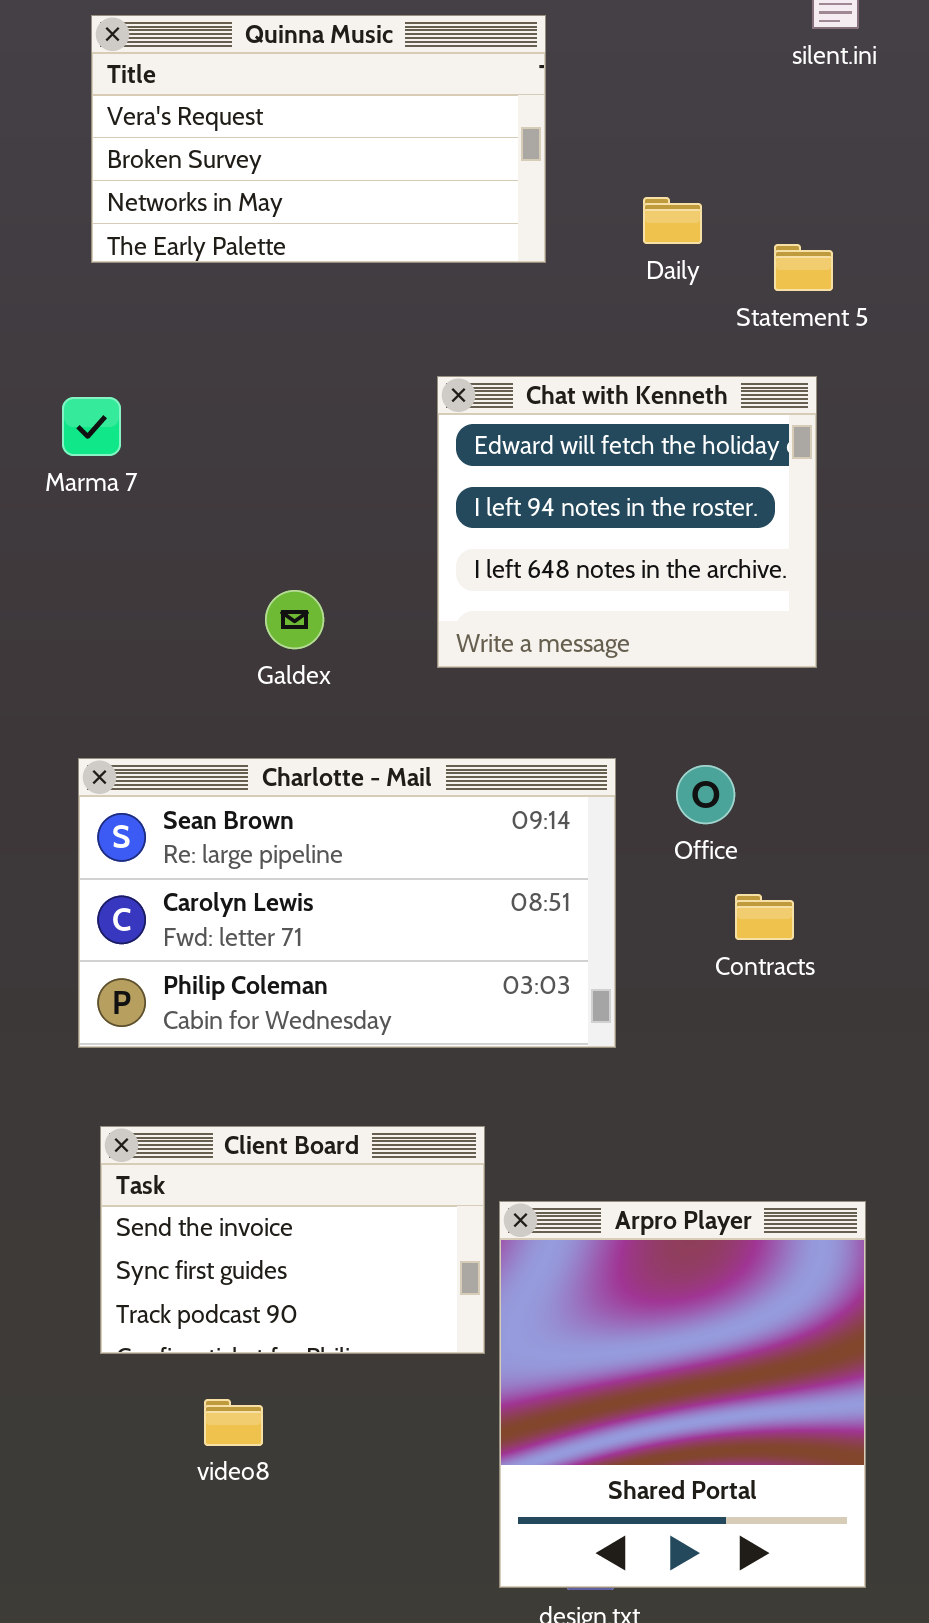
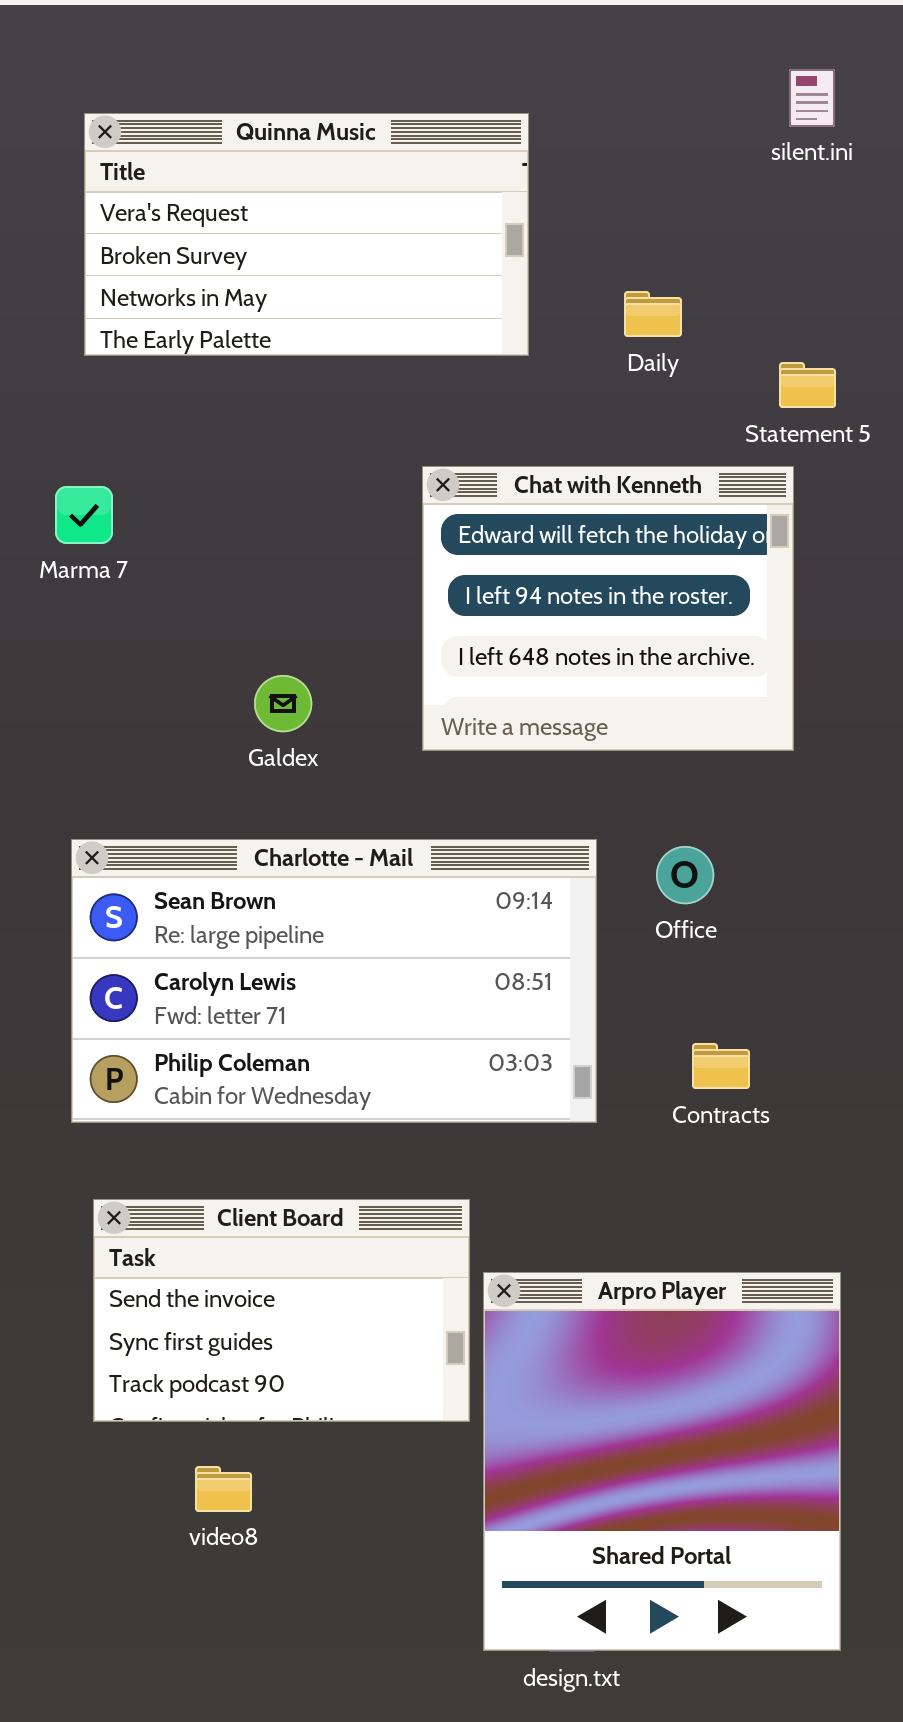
Statement 5: [774,244,833,291] -> [779,362,836,408], moved
Contracts: [735,894,794,940] -> [692,1043,750,1089], moved

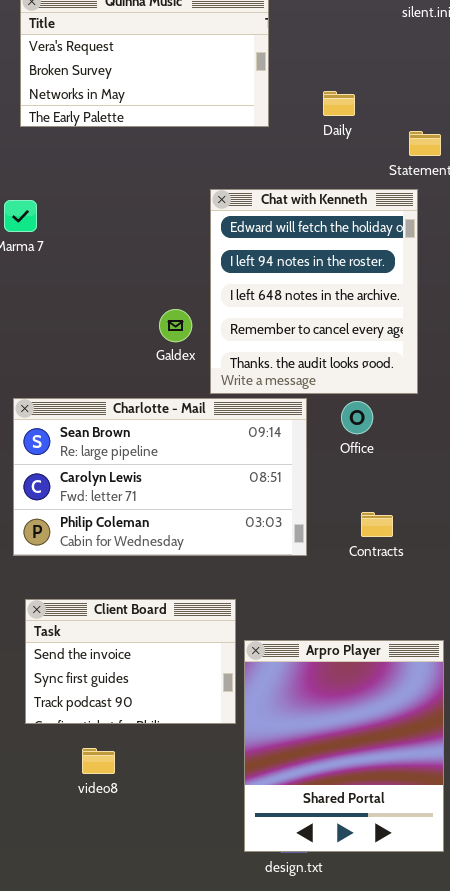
Chat with Kenneth: [422,466,794,751] -> [210,189,418,394], resized
Galdex: [254,675,312,732] -> [159,309,192,342], moved

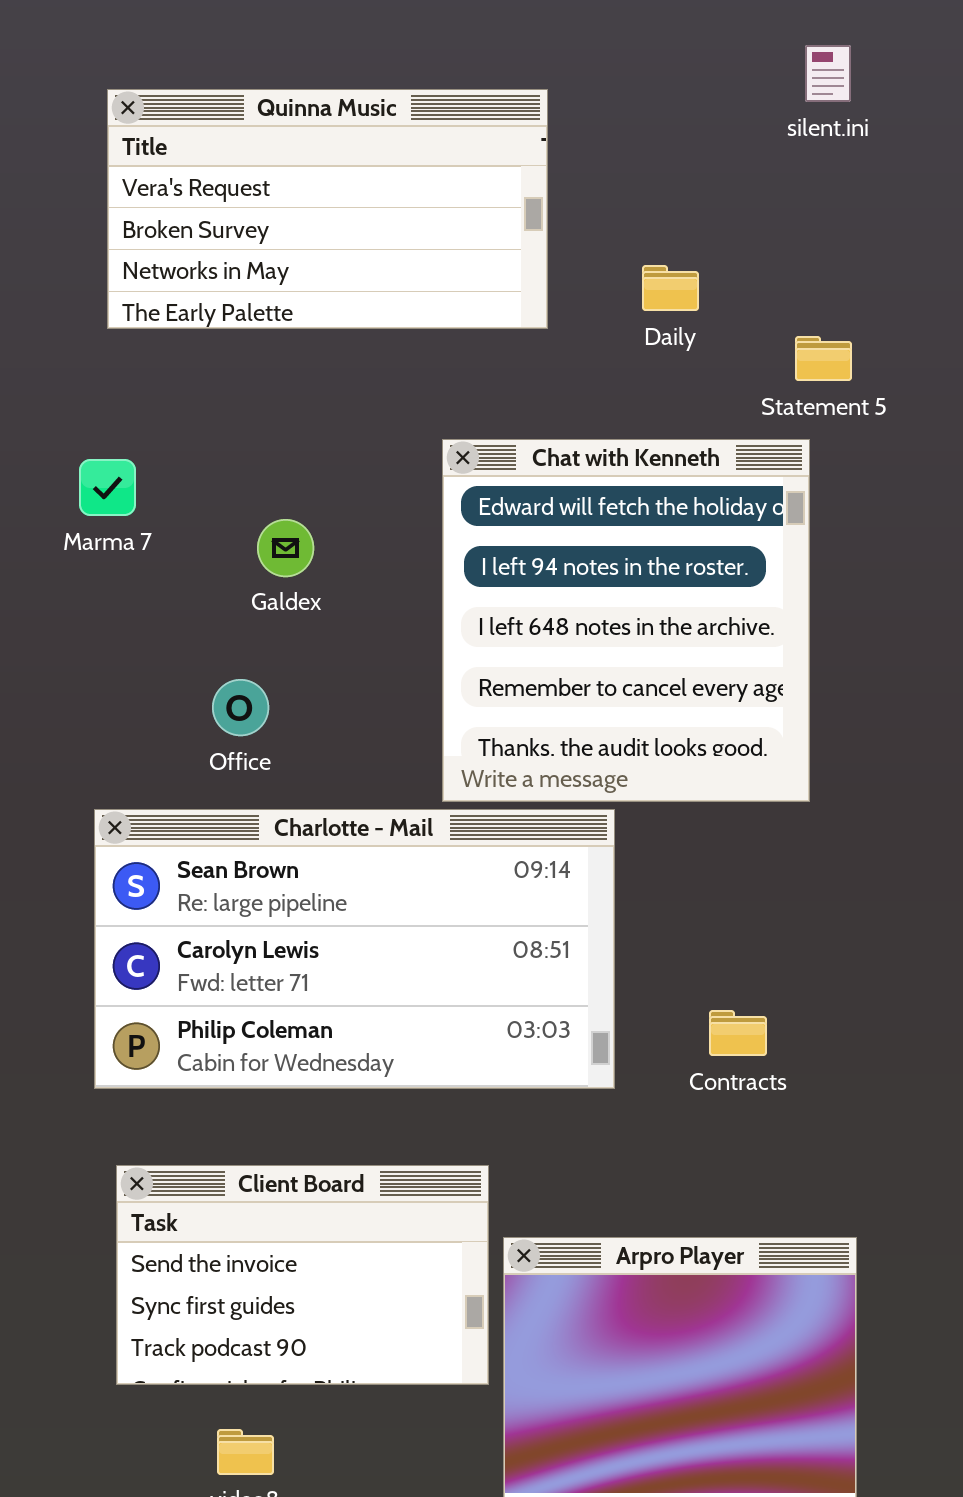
Galdex: [159,309,192,342] -> [257,519,314,577], moved
Office: [341,401,373,434] -> [212,679,269,736], moved

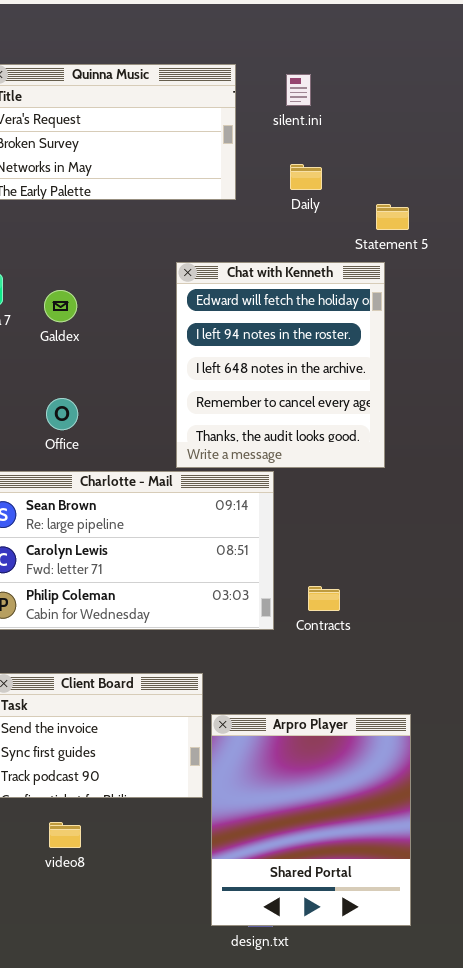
silent.ini: [805,45,851,102] -> [286,74,311,106], moved
Galdex: [257,519,314,577] -> [44,290,77,322], moved
Contracts: [709,1010,767,1056] -> [308,586,340,611], moved

